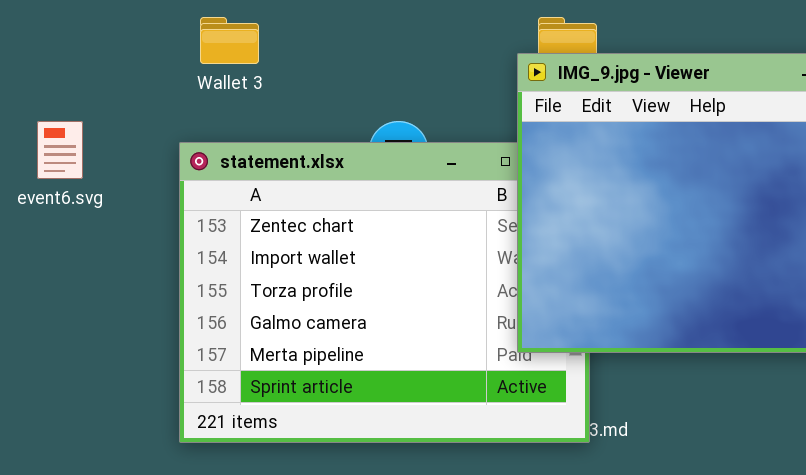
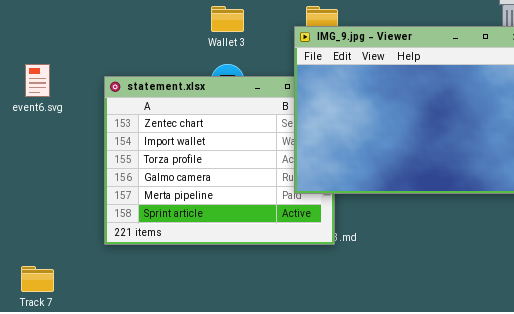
Wallet 3: [200,17,259,64] -> [211,6,244,32], moved

